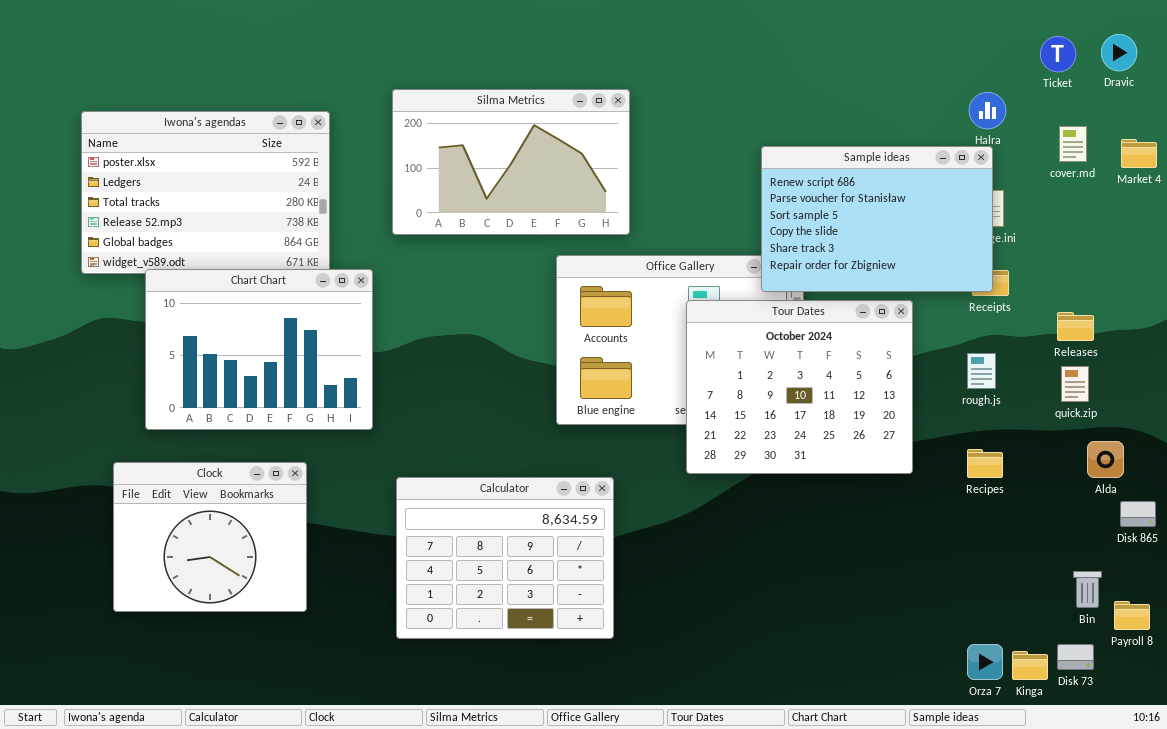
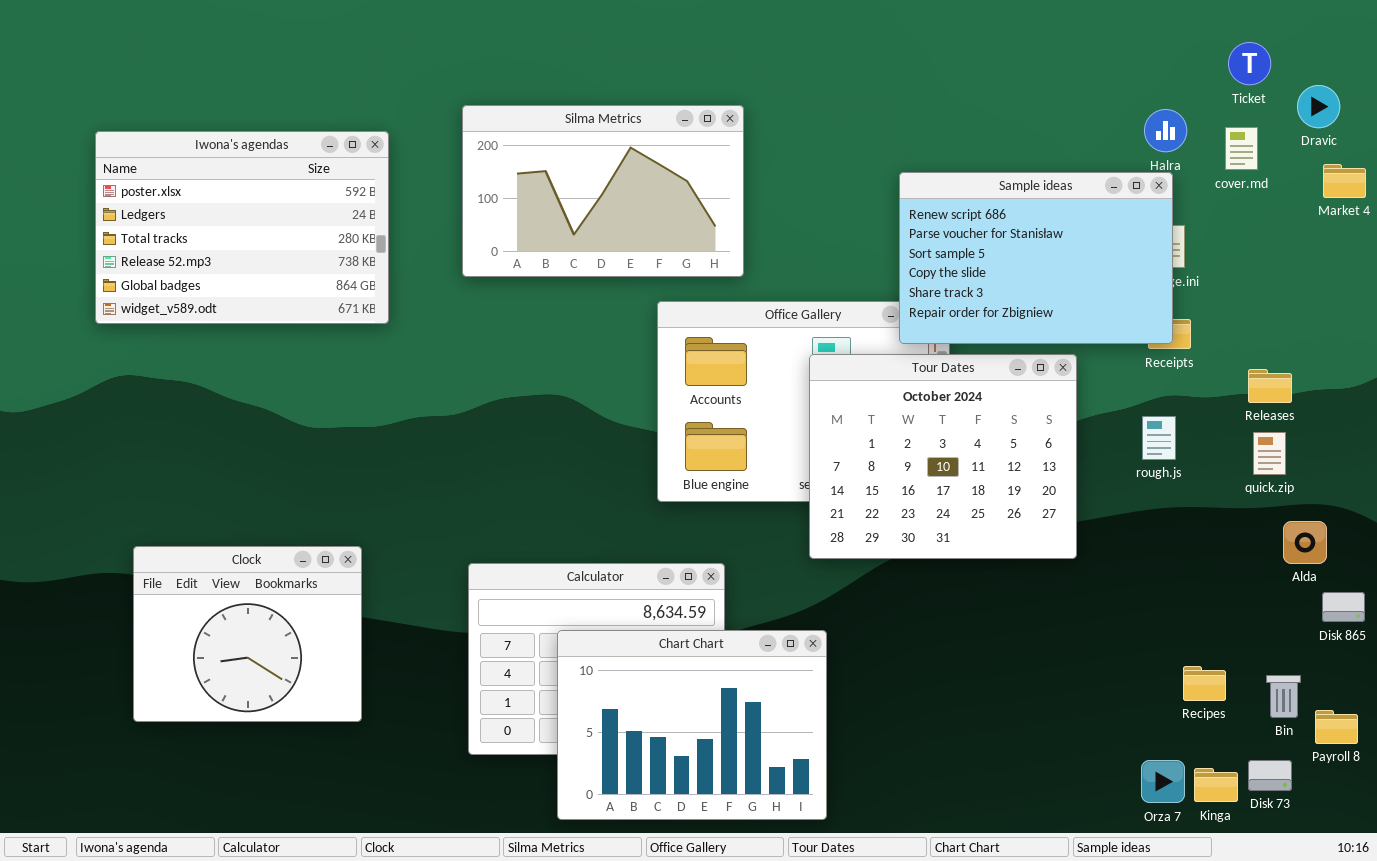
Dravic: [1101,34,1137,71] -> [1297,85,1340,128], moved
cover.md: [1059,126,1087,162] -> [1225,127,1258,170], moved
Chart Chart: [145,269,373,430] -> [557,630,827,820], moved
Recipes: [967,449,1003,478] -> [1183,666,1226,701], moved

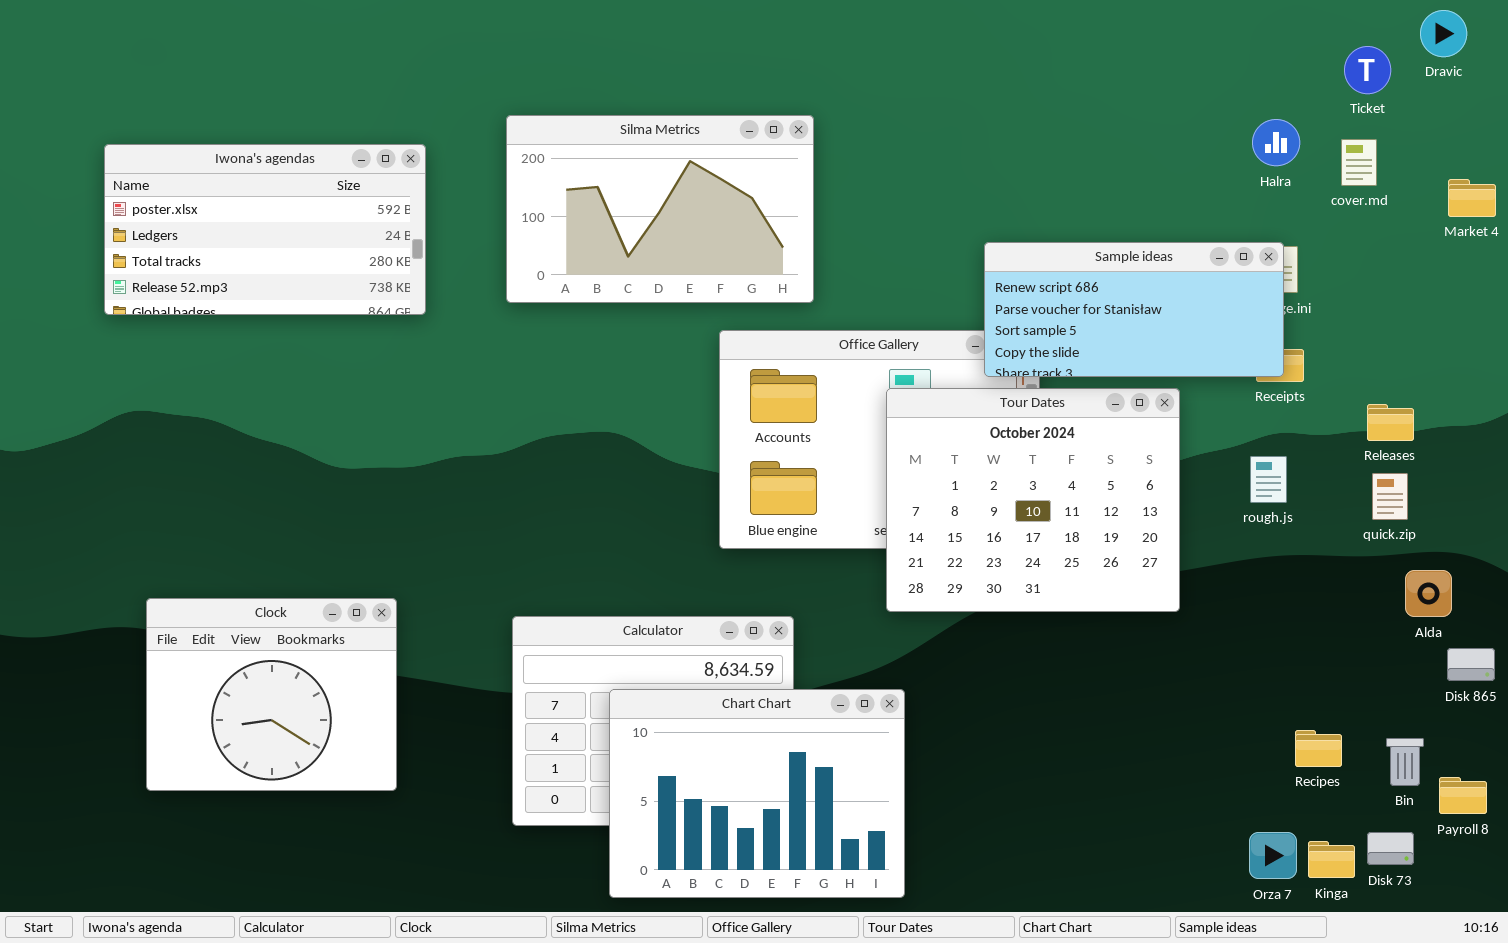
Dravic: [1297,85,1340,128] -> [1420,10,1467,57], moved
Iwona's agendas: [95,131,389,324] -> [104,144,426,315], resized
Sample ideas: [899,172,1173,344] -> [984,242,1284,377], resized

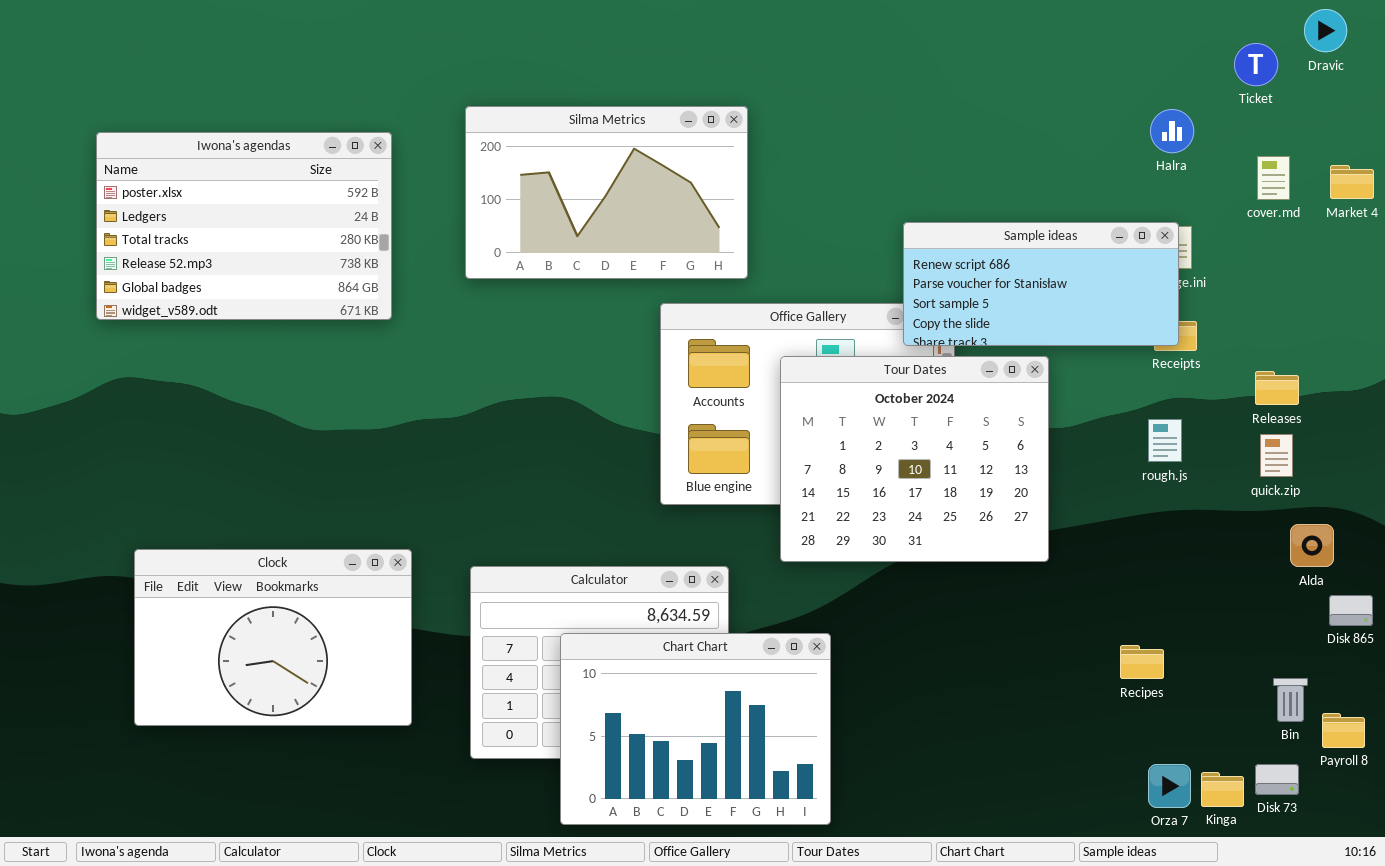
cover.md: [1341,139,1377,186] -> [1257,156,1290,200], moved
Iwona's agendas: [104,144,426,315] -> [96,132,392,320], resized
Tour Dates: [886,388,1180,612] -> [780,356,1049,562], moved
Clock: [146,598,397,791] -> [134,549,412,726], resized
Recipes: [1295,730,1342,767] -> [1120,645,1164,679], moved

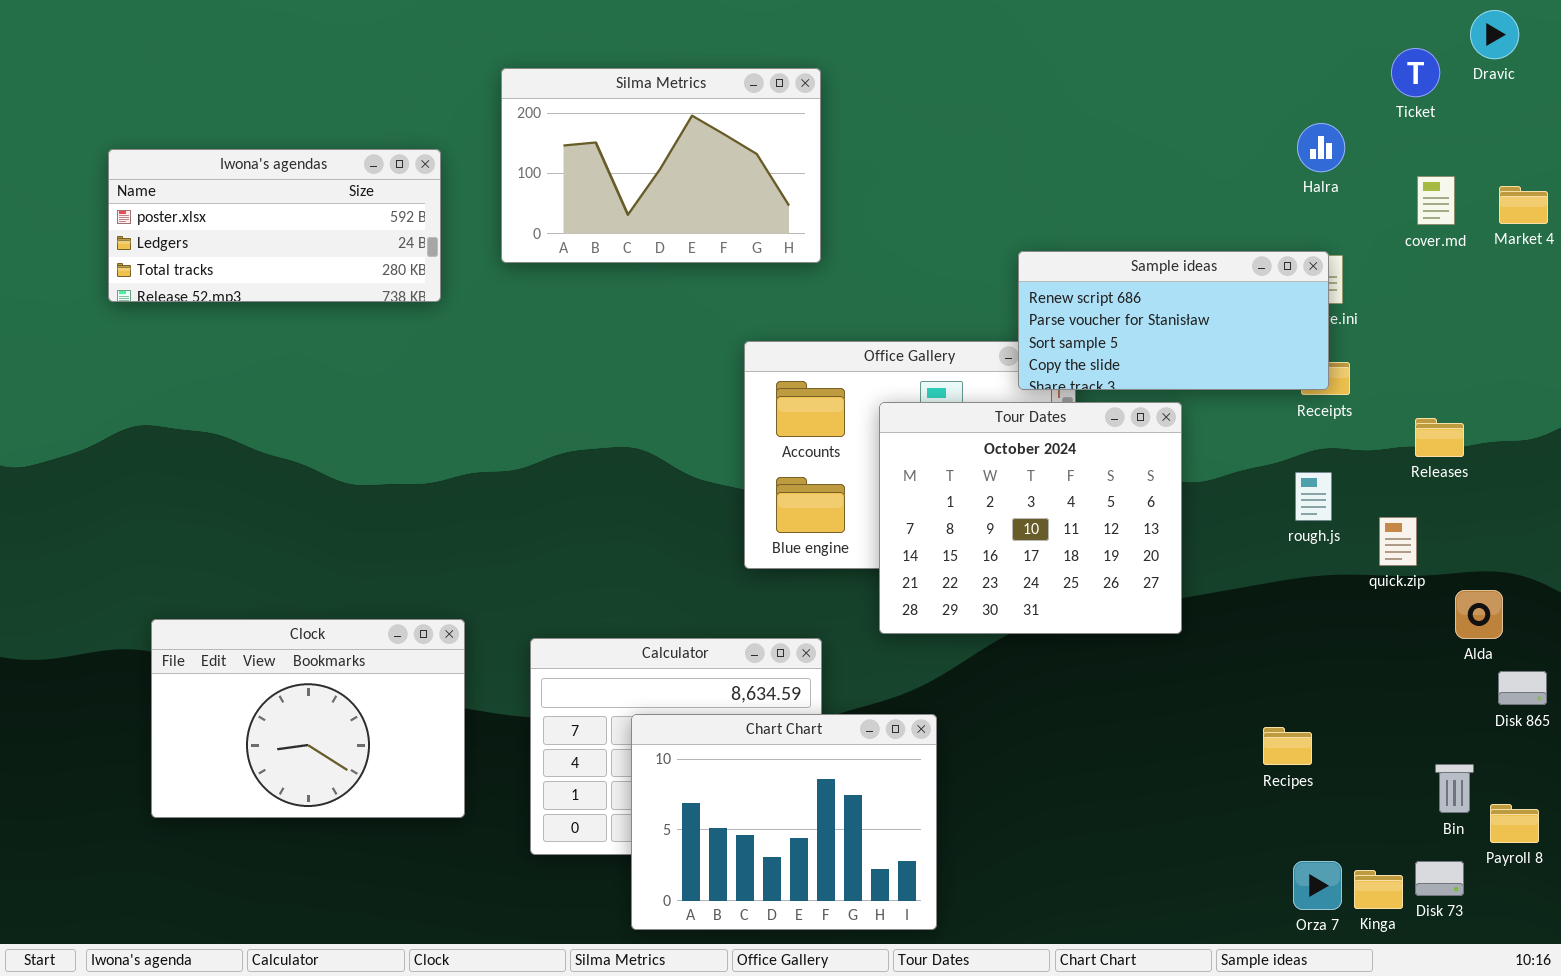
Silma Metrics: [465,106,748,279] -> [501,68,821,263], moved
Iwona's agendas: [96,132,392,320] -> [108,149,441,302], resized
quick.zip: [1260,434,1293,477] -> [1379,517,1417,566], moved

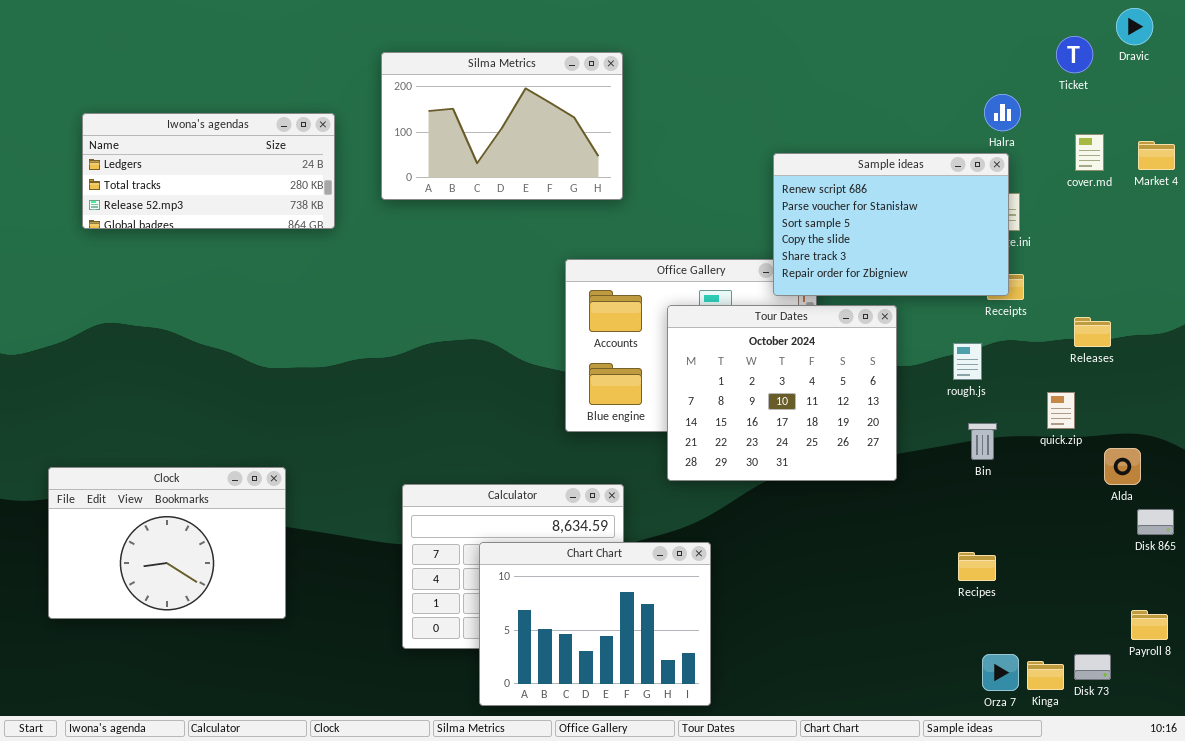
Iwona's agendas: [108,149,441,302] -> [82,113,335,229], scrolled down 1 row
Sample ideas: [1018,251,1329,390] -> [773,153,1009,296], resized
rough.js: [1295,472,1332,521] -> [953,343,982,380], moved
Clock: [151,619,465,818] -> [48,467,286,619], moved
Bin: [1435,764,1474,813] -> [968,423,997,460], moved

